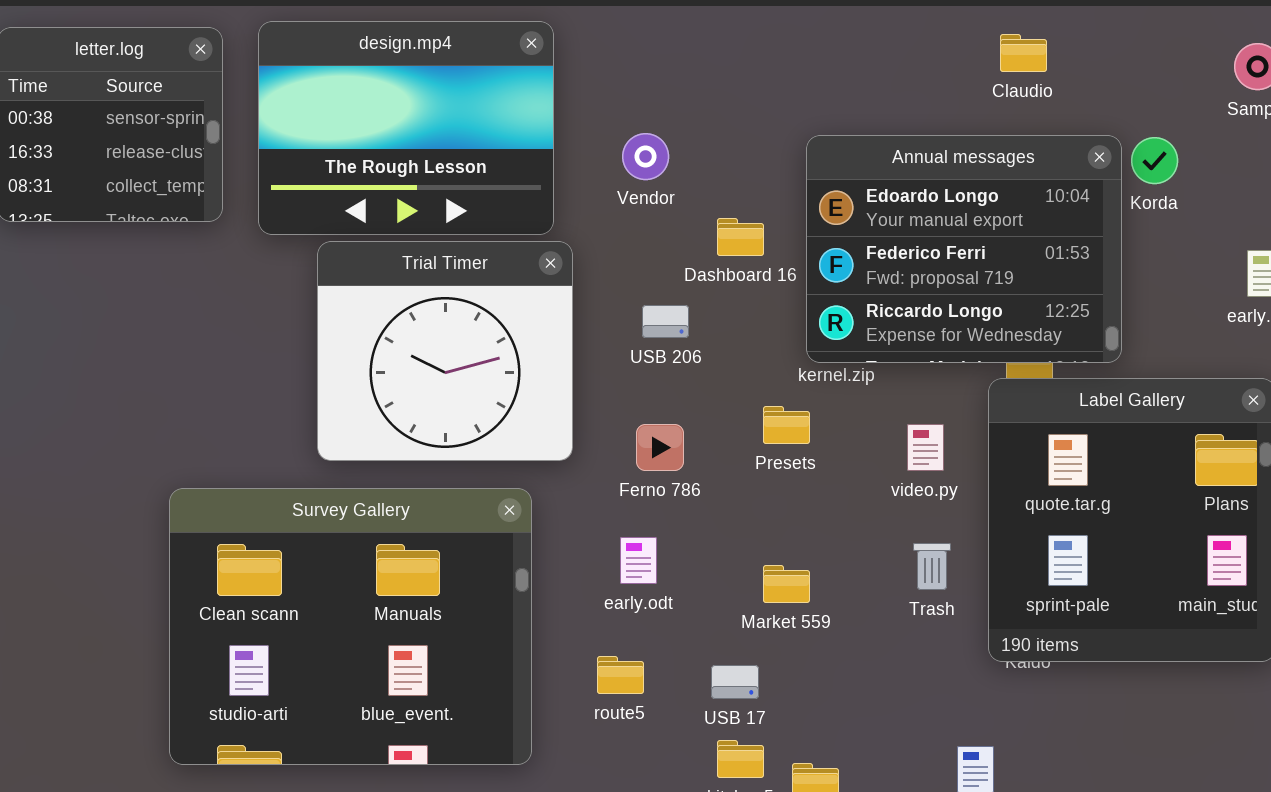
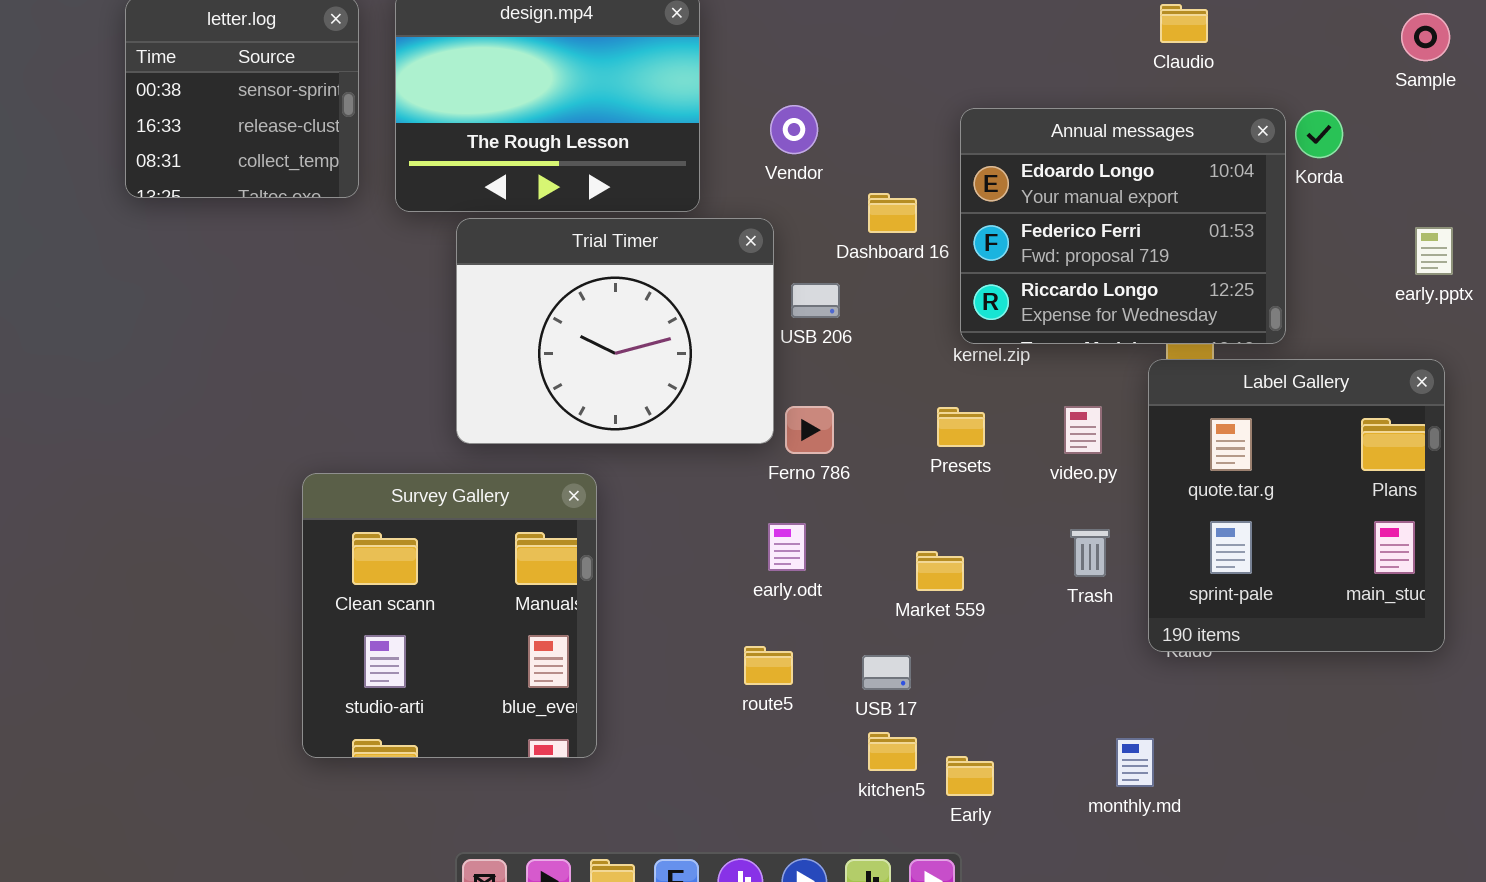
Trial Timer: [317,241,573,461] -> [456,218,774,444], resized
Presets: [763,406,810,444] -> [937,407,985,447], moved
Survey Gallery: [169,488,532,765] -> [302,473,597,758], resized

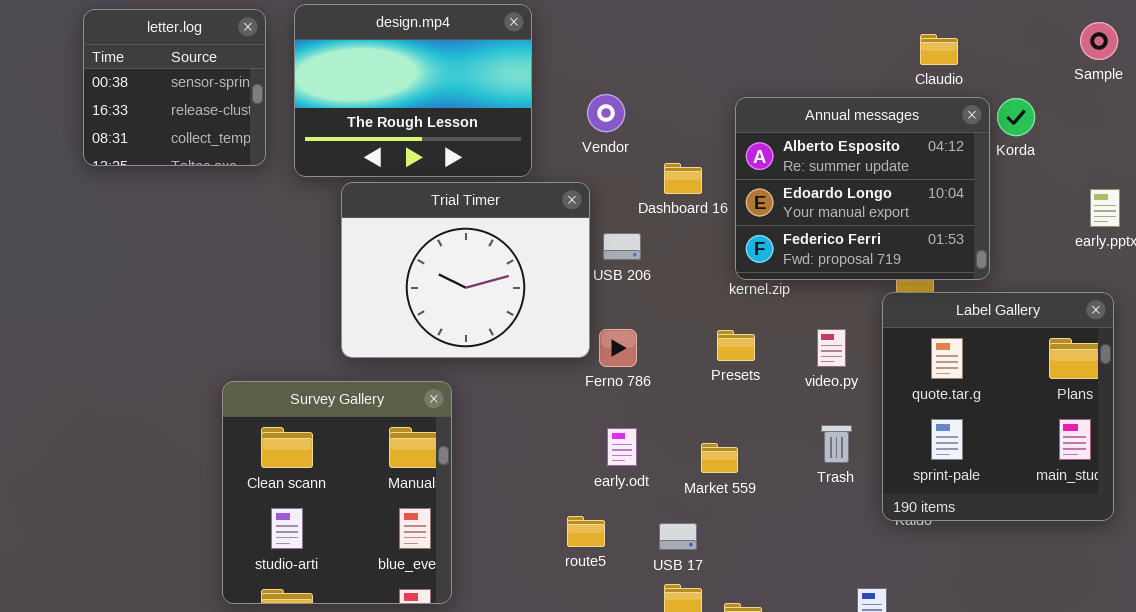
Claudio: [1160,4,1208,43] -> [920,34,958,65], moved
Annual messages: [960,108,1286,344] -> [735,97,990,280], scrolled up 1 row
early.odt: [768,523,806,571] -> [607,428,637,466], moved

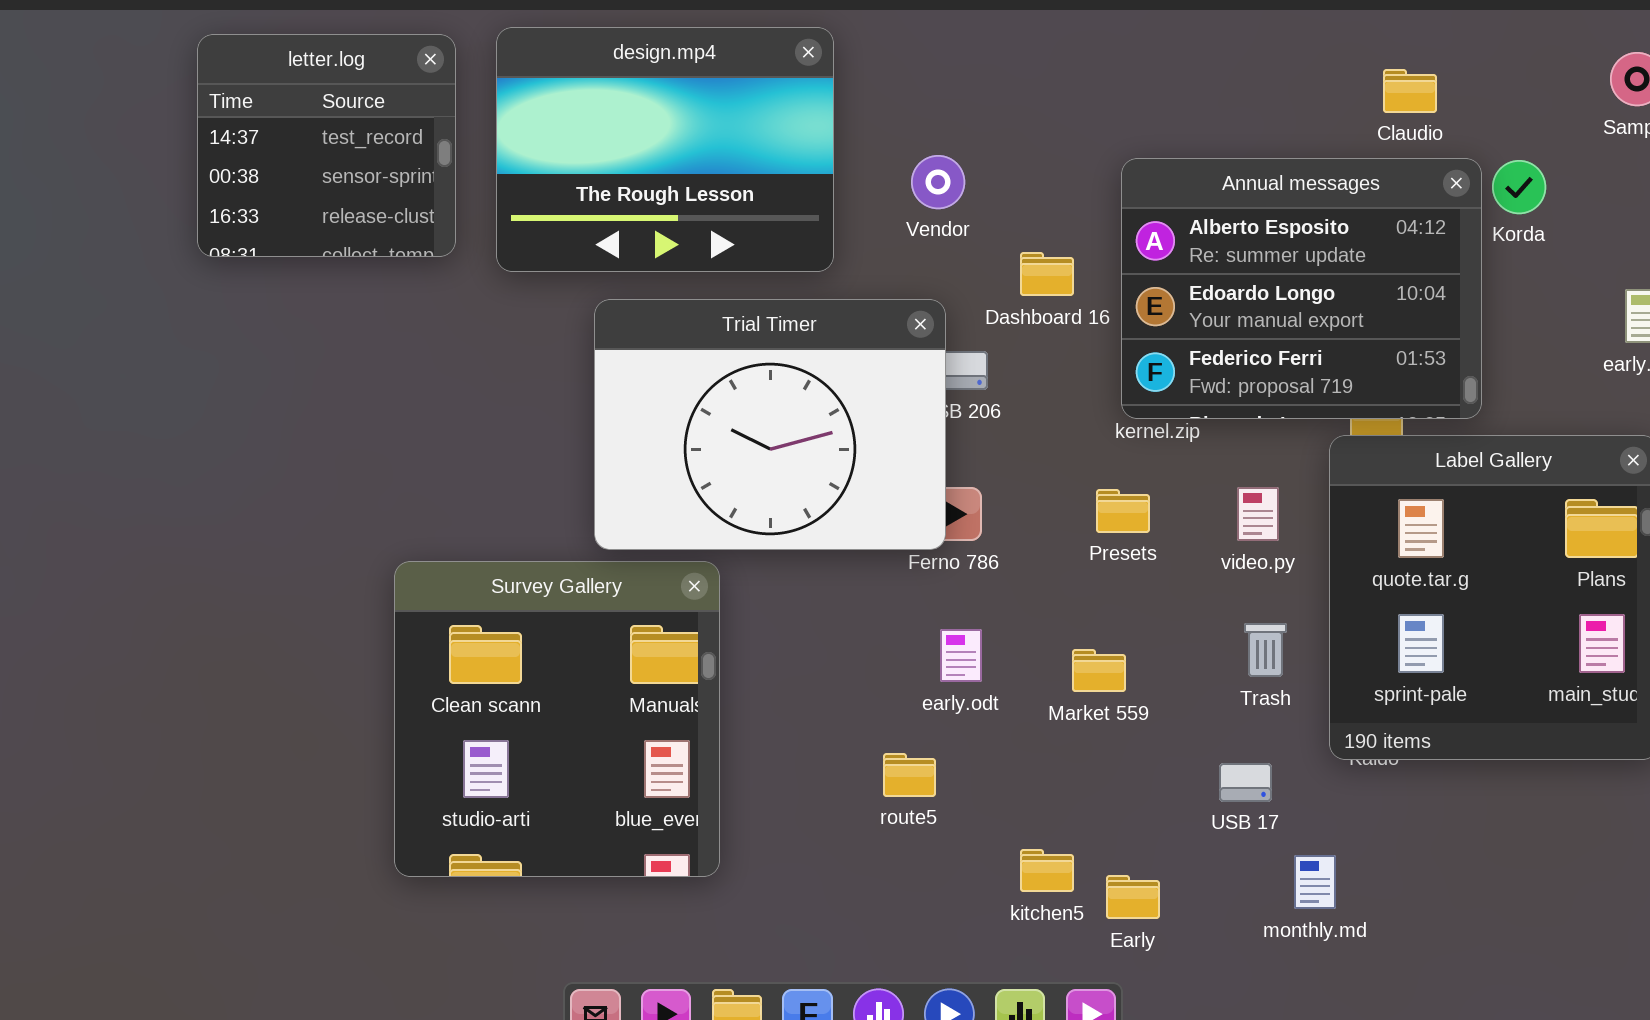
letter.log: [83,9,266,166] -> [197,34,456,257], scrolled up 1 row
Trial Timer: [341,182,590,358] -> [594,299,946,550], moved
USB 17: [659,523,697,550] -> [1219,763,1272,802], moved

